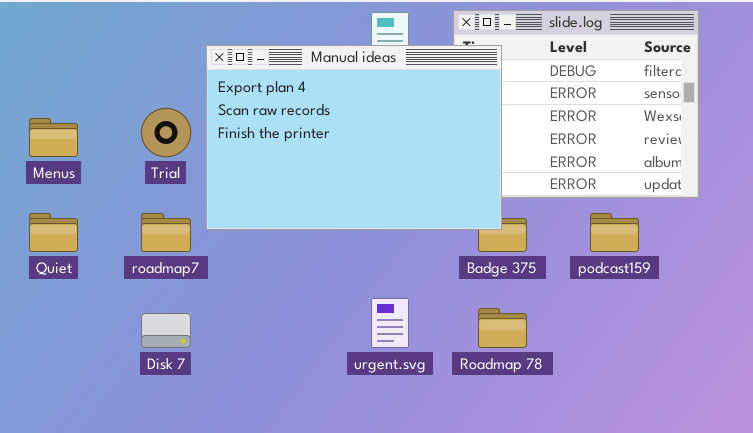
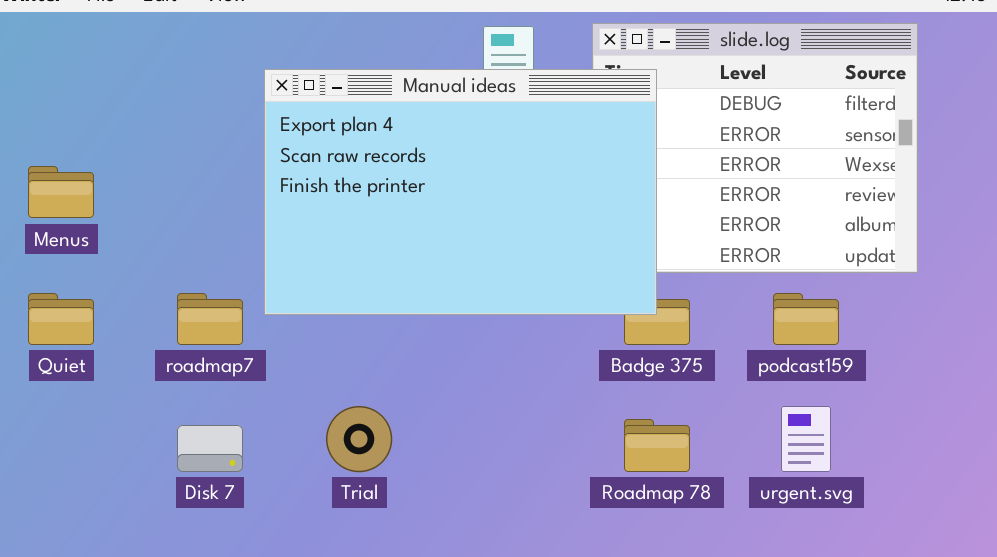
Trial: [141,108,191,157] -> [326,406,392,472], moved
urgent.svg: [371,298,409,348] -> [781,406,831,472], moved

